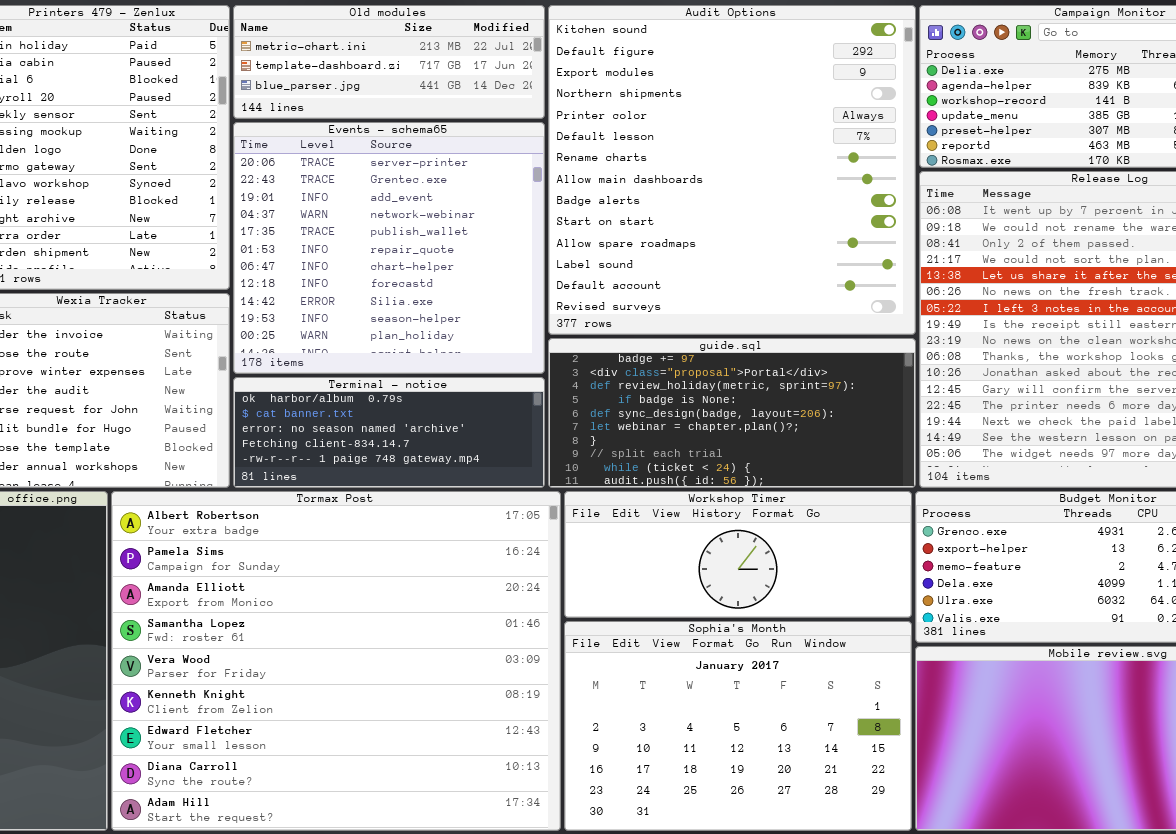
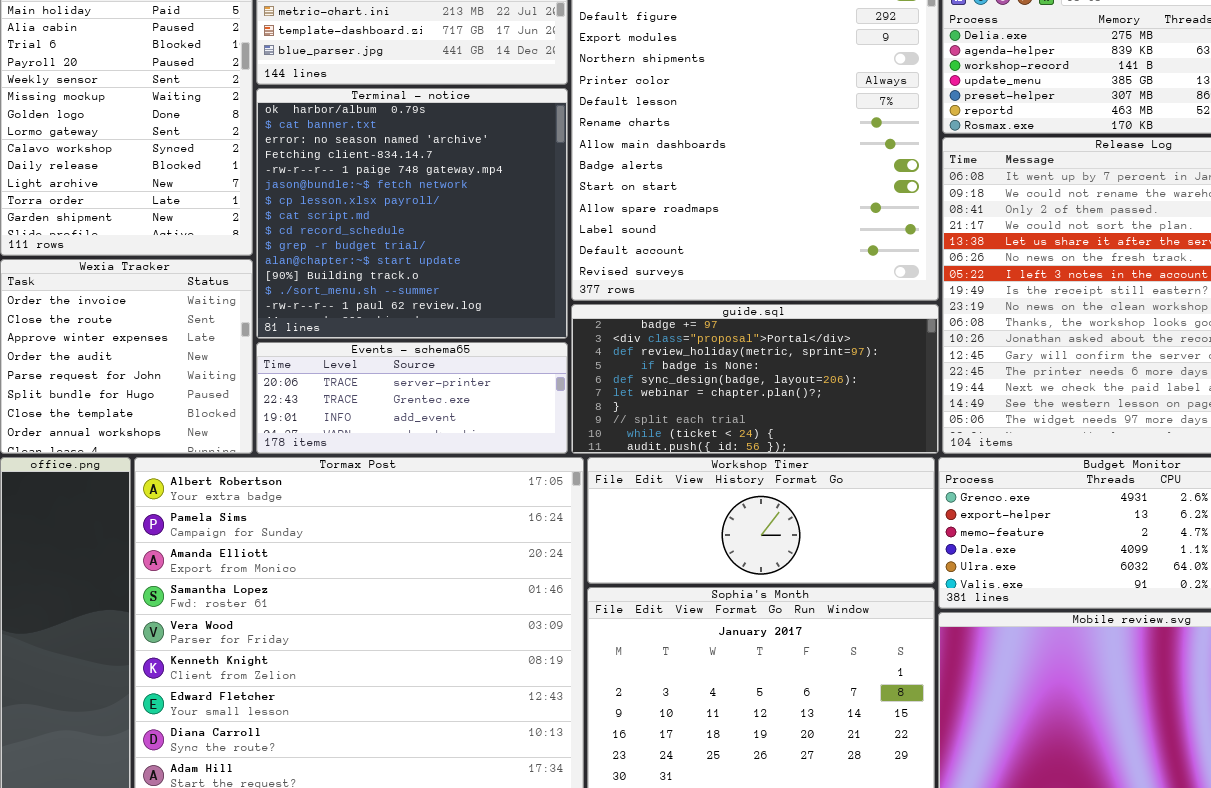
Events - schema65: [233,122,545,374] -> [256,342,568,454], moved, resized
Terminal - notice: [233,377,545,488] -> [256,88,568,339], moved, resized

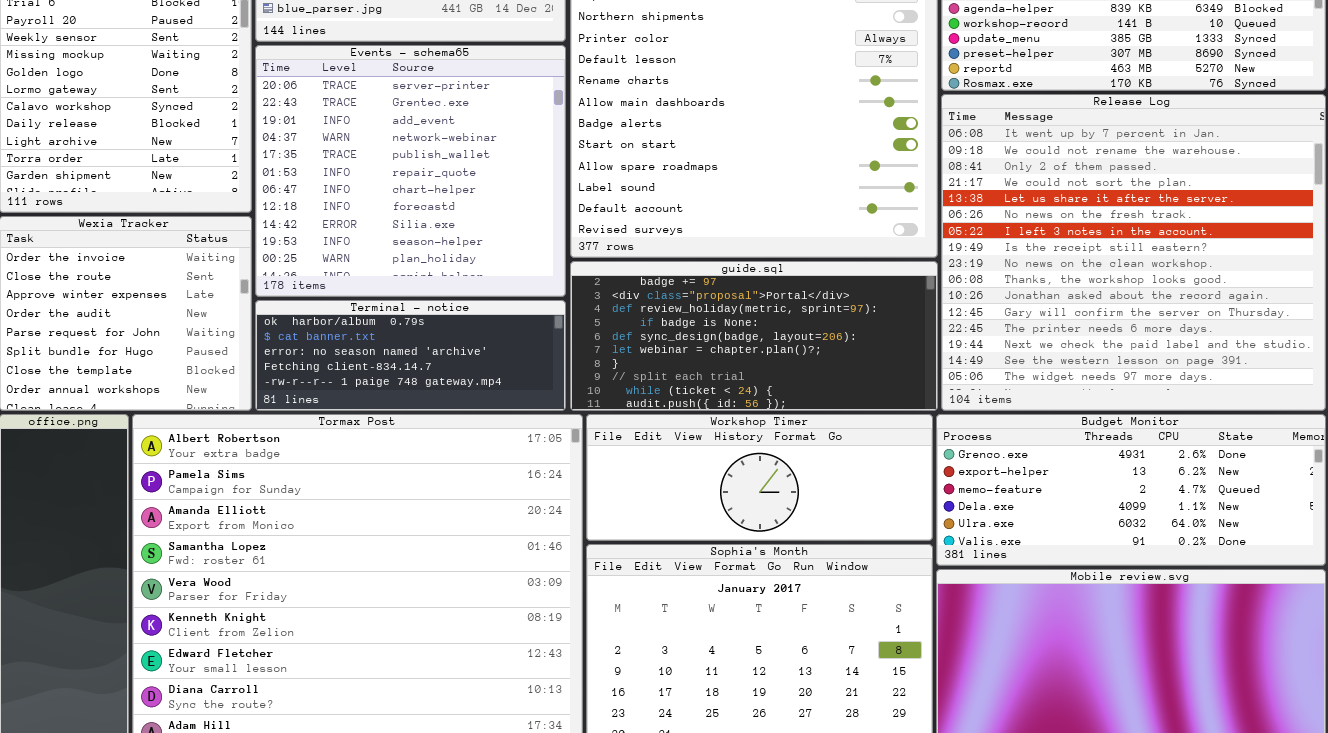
Terminal - notice: [256,88,568,339] -> [255,300,566,411], moved, resized
Events - schema65: [256,342,568,454] -> [255,45,566,297], moved, resized

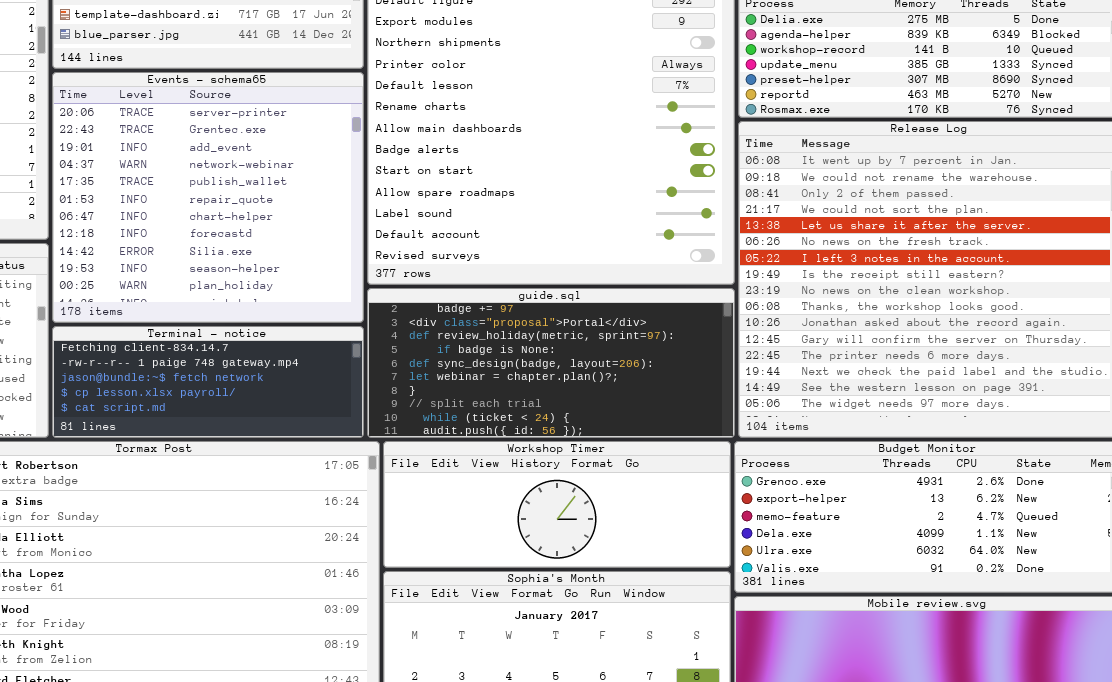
Terminal - notice: [255,300,566,411] -> [52,326,364,438], scrolled down 3 rows

